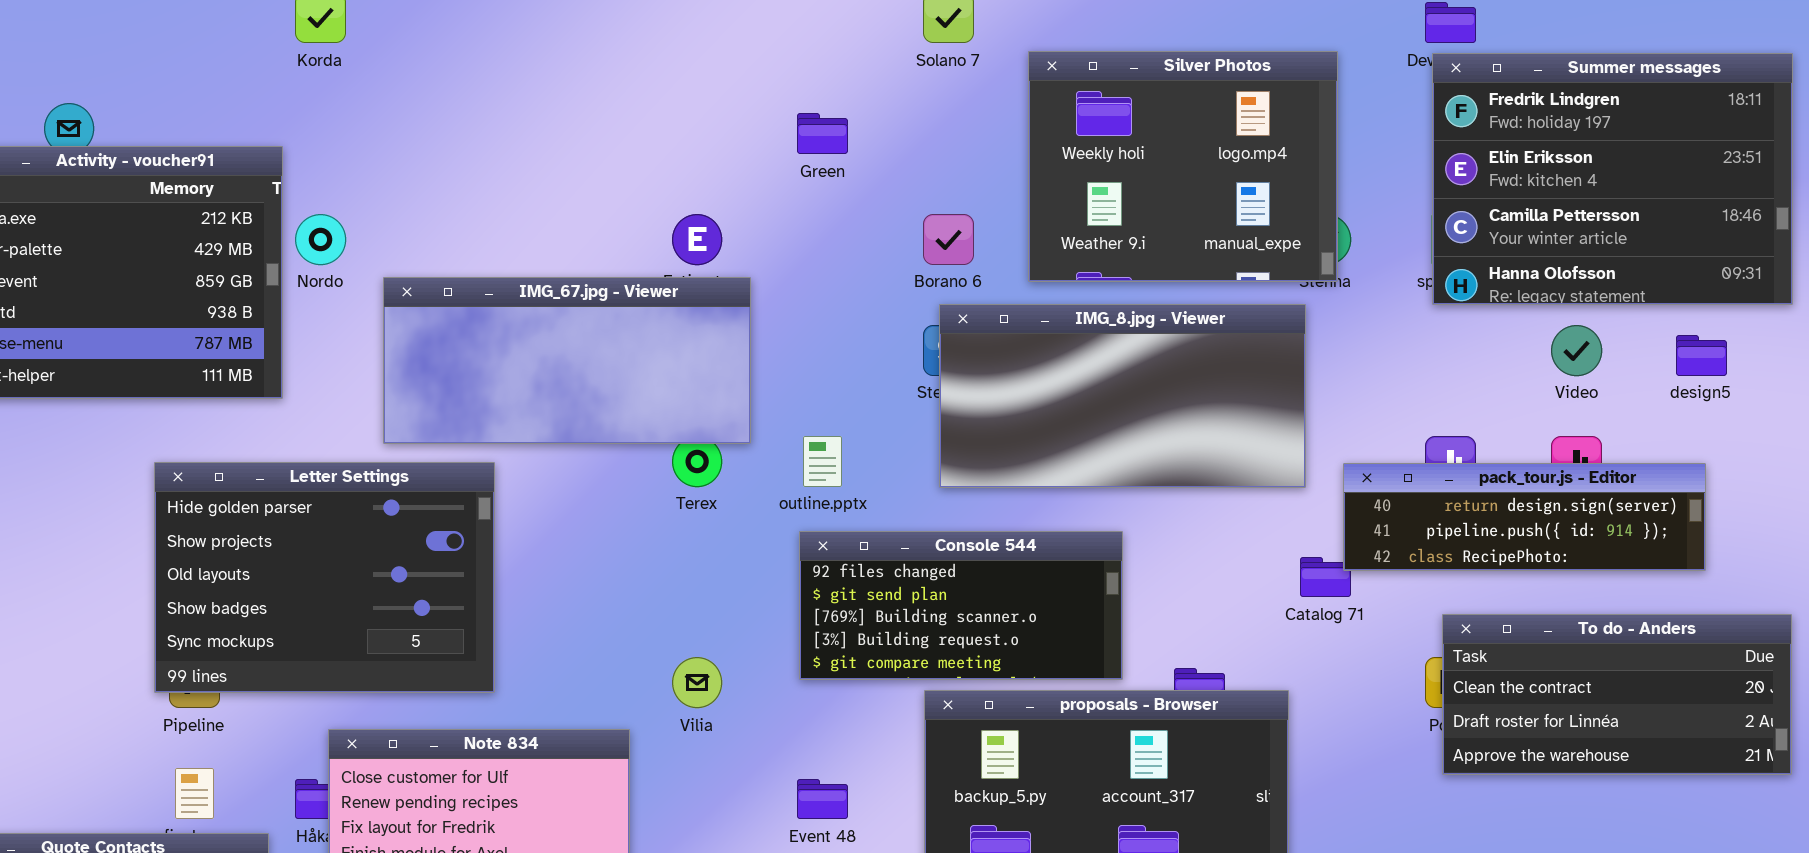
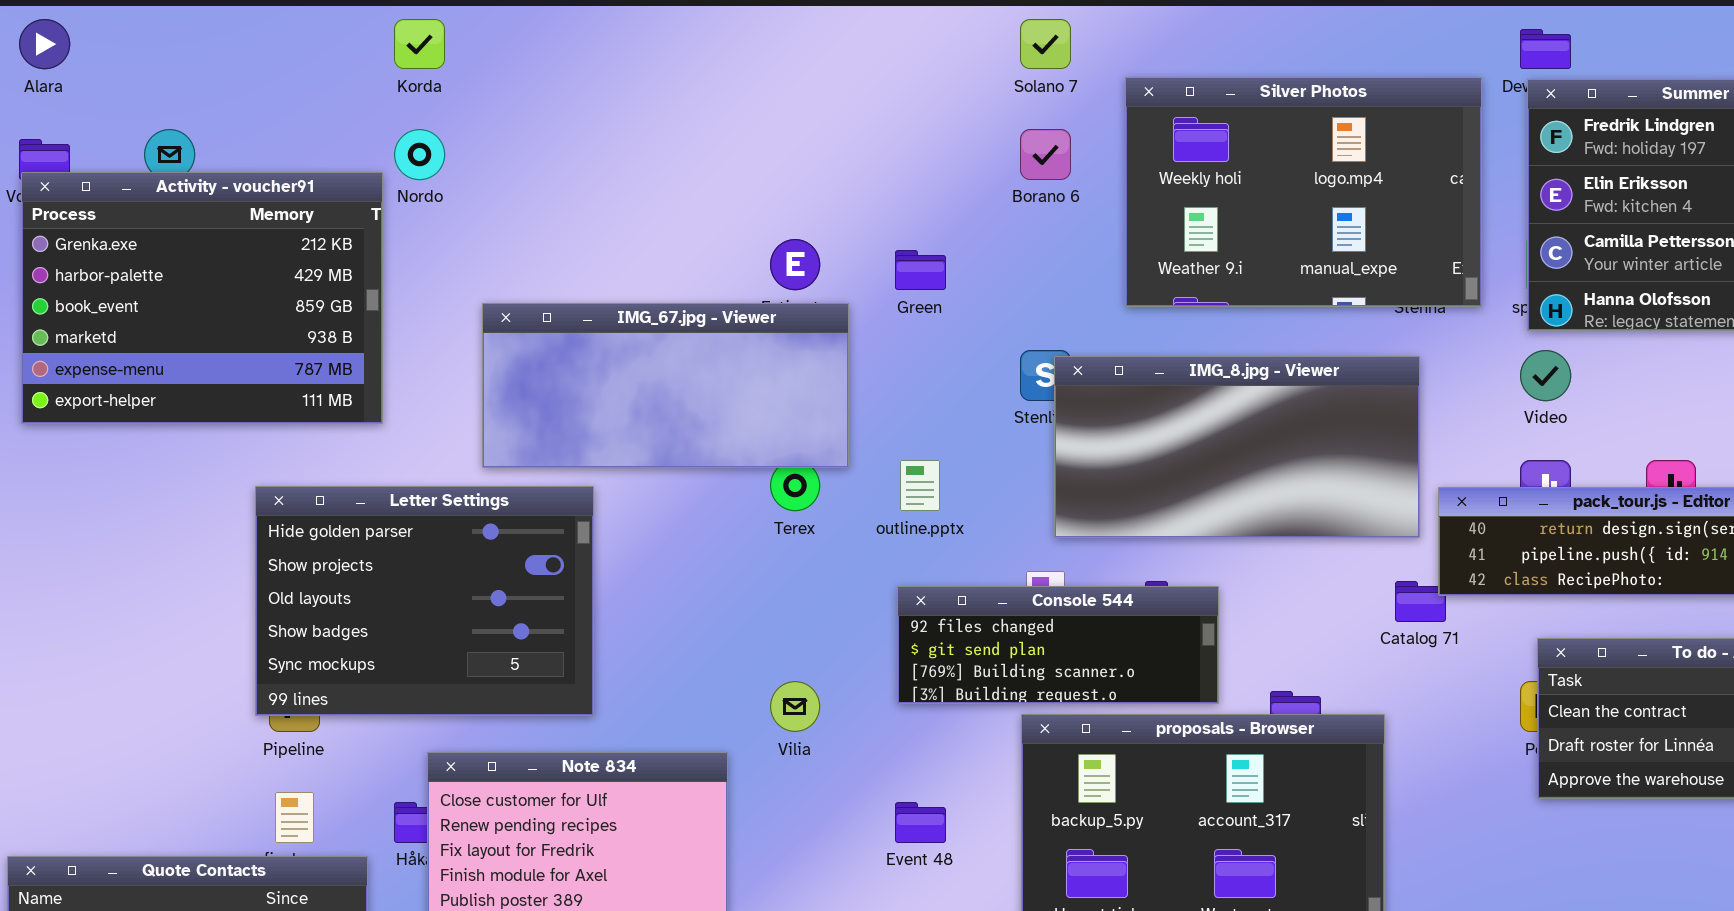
Silver Photos: [1028,51,1338,282] -> [1125,77,1482,307], resized
Green: [797,113,848,154] -> [895,250,946,290], moved
Nordo: [295,214,346,265] -> [394,129,445,180], moved
Borano 6: [923,214,974,265] -> [1020,129,1071,180], moved
IMG_8.jpg - Viewer: [939,304,1306,488] -> [1054,356,1420,538], moved
Video: [1551,325,1602,376] -> [1520,350,1571,401], moved
Console 544: [799,531,1123,680] -> [897,586,1219,704], resized

